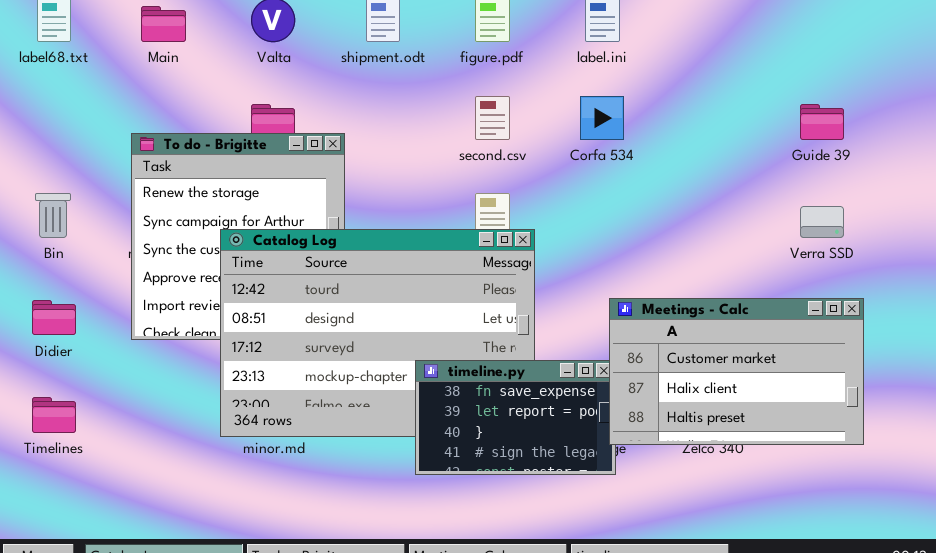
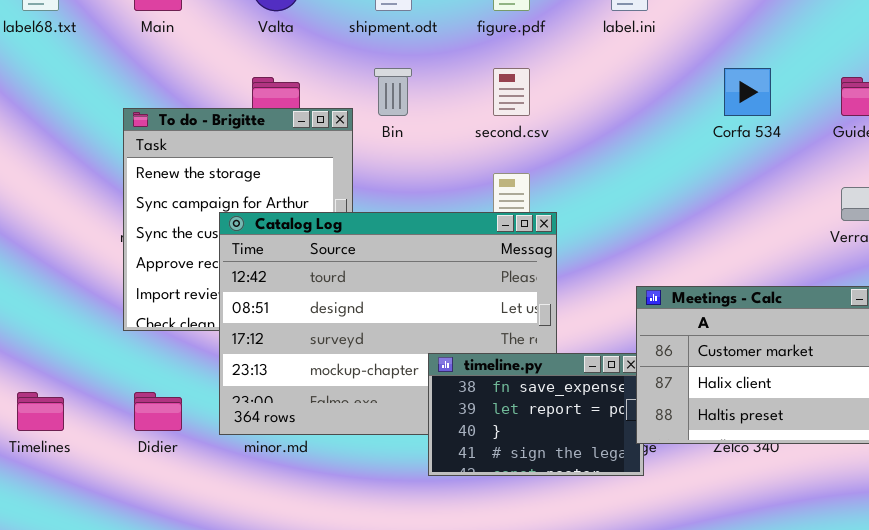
Corfa 534: [580,96,624,140] -> [724,68,771,116], moved
Bin: [35,193,71,238] -> [374,68,412,116], moved
Didier: [32,300,76,335] -> [134,392,182,431], moved

